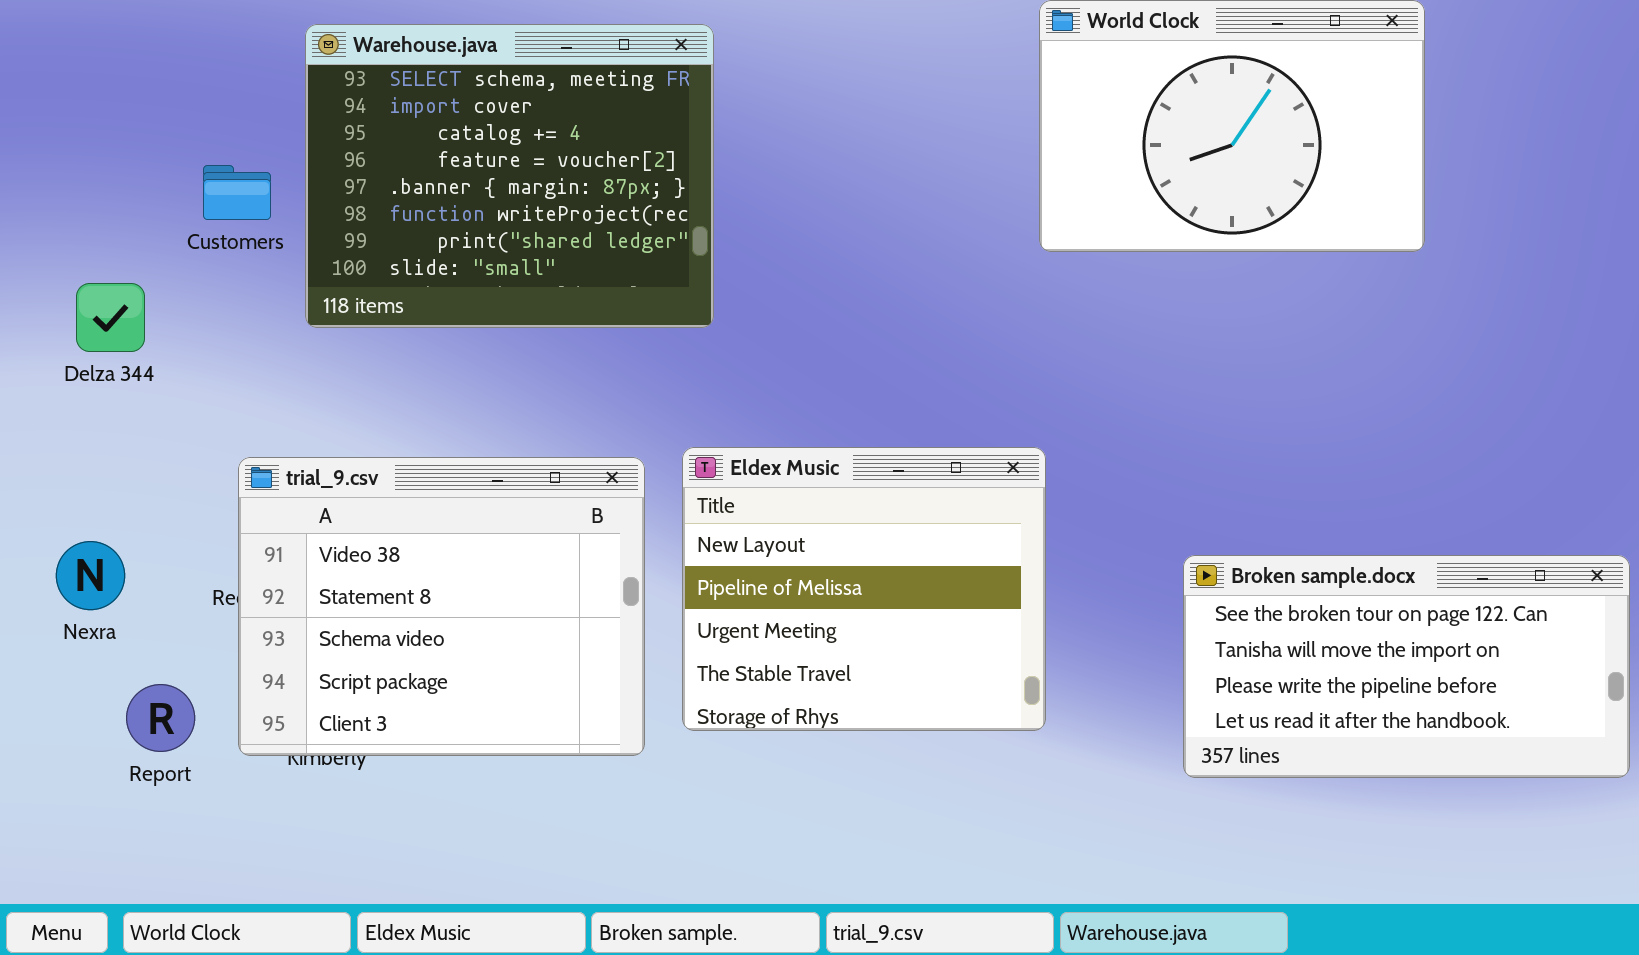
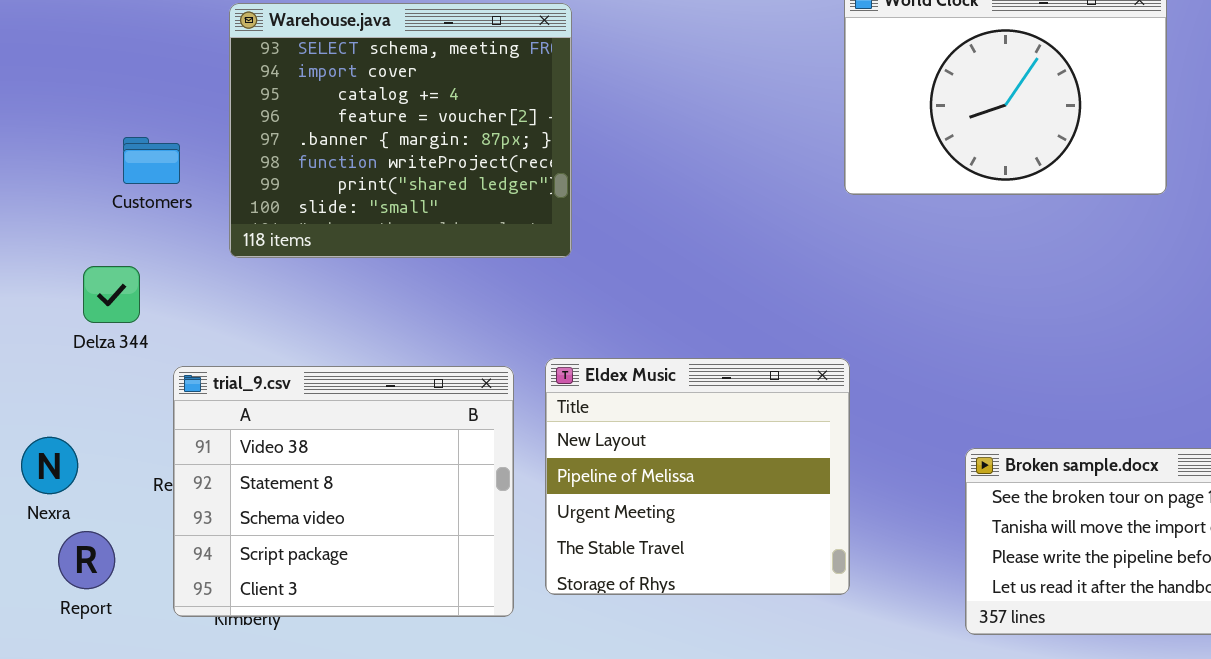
Customers: [203,165,271,220] -> [123,137,180,184], moved
Delza 344: [76,283,145,352] -> [83,266,140,323], moved
Report: [126,684,195,752] -> [58,531,115,589], moved

